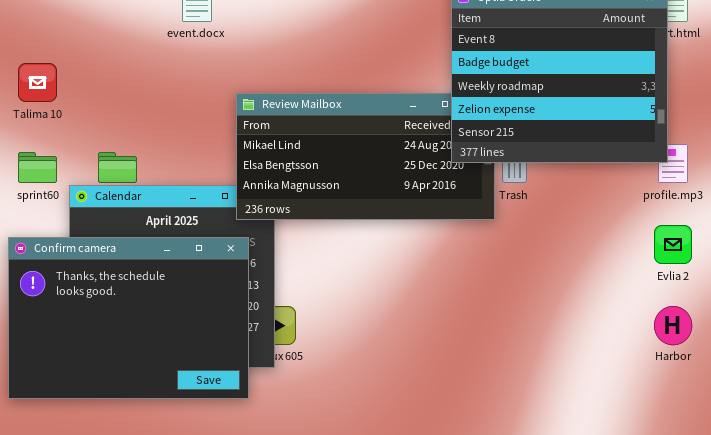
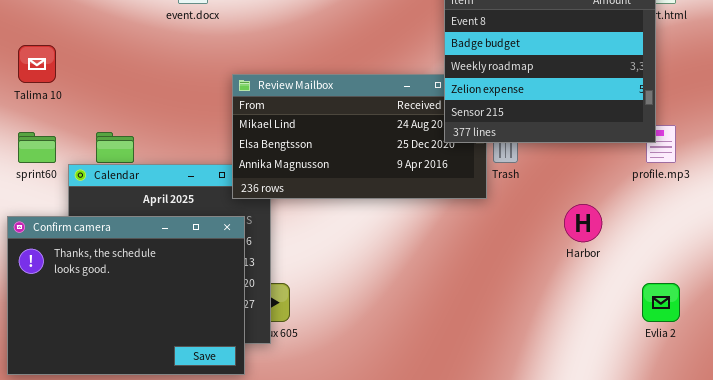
Evlia 2: [654,225,692,264] -> [642,283,680,322], moved
Harbor: [654,306,692,345] -> [564,204,602,242], moved

